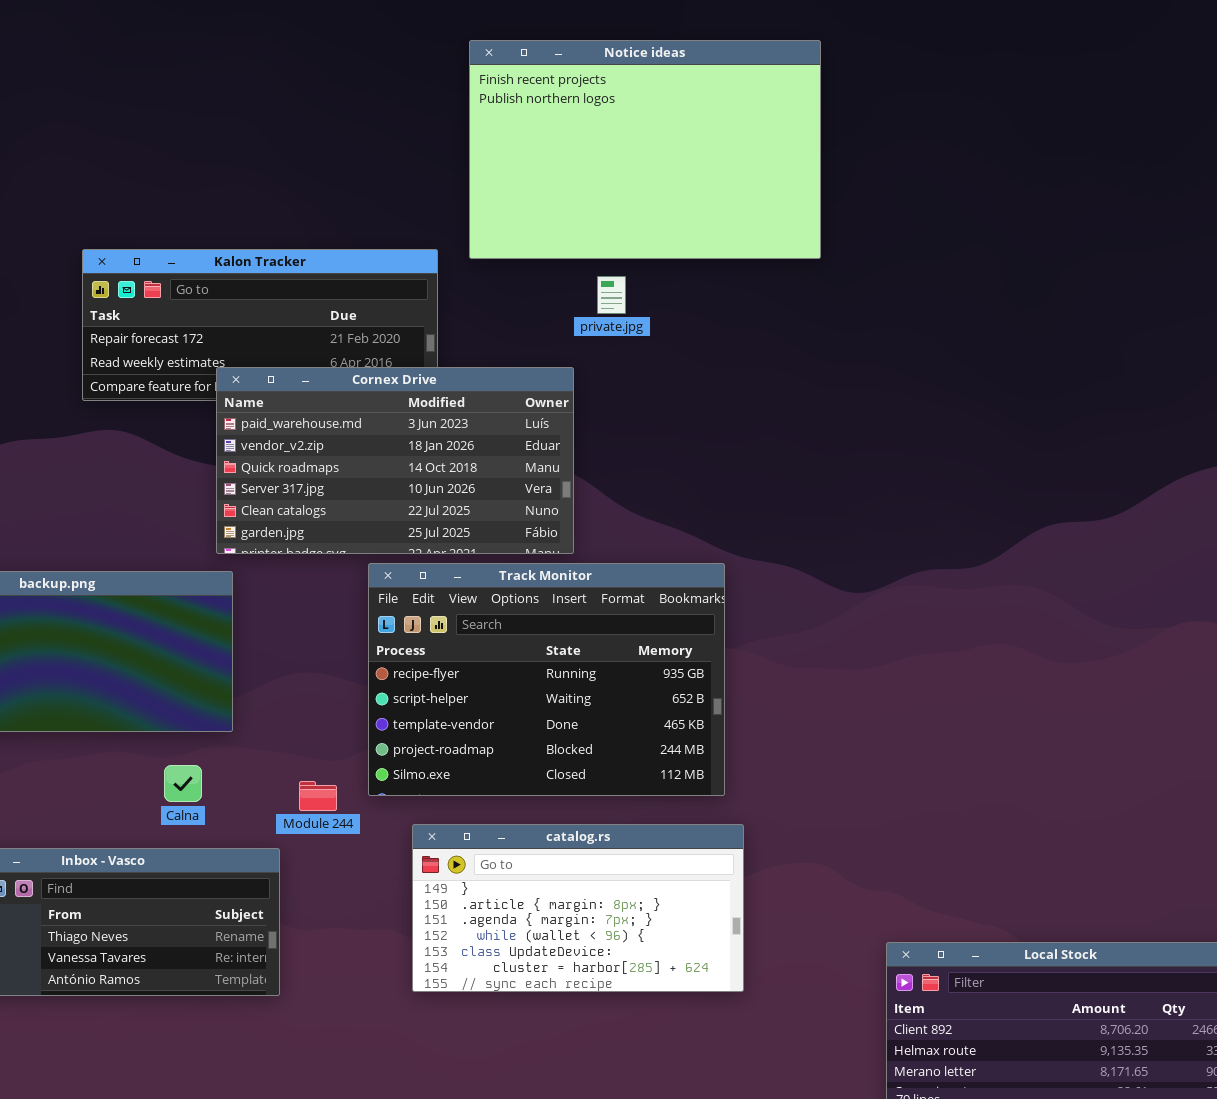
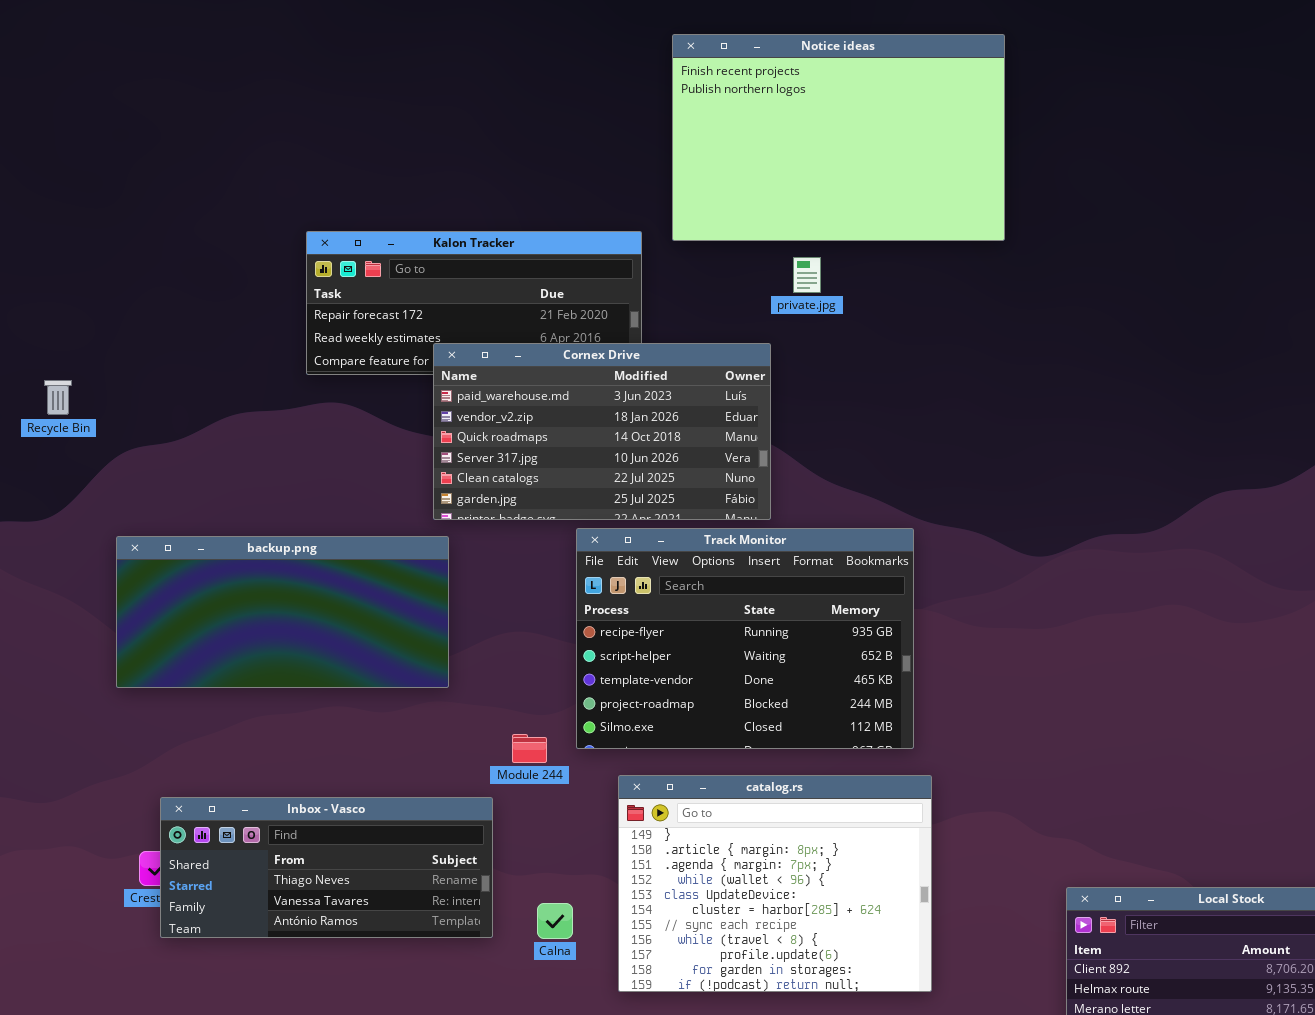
Calna: [164,765,202,802] -> [537,903,573,939], moved
catalog.rs: [412,824,744,992] -> [618,775,932,992], resized

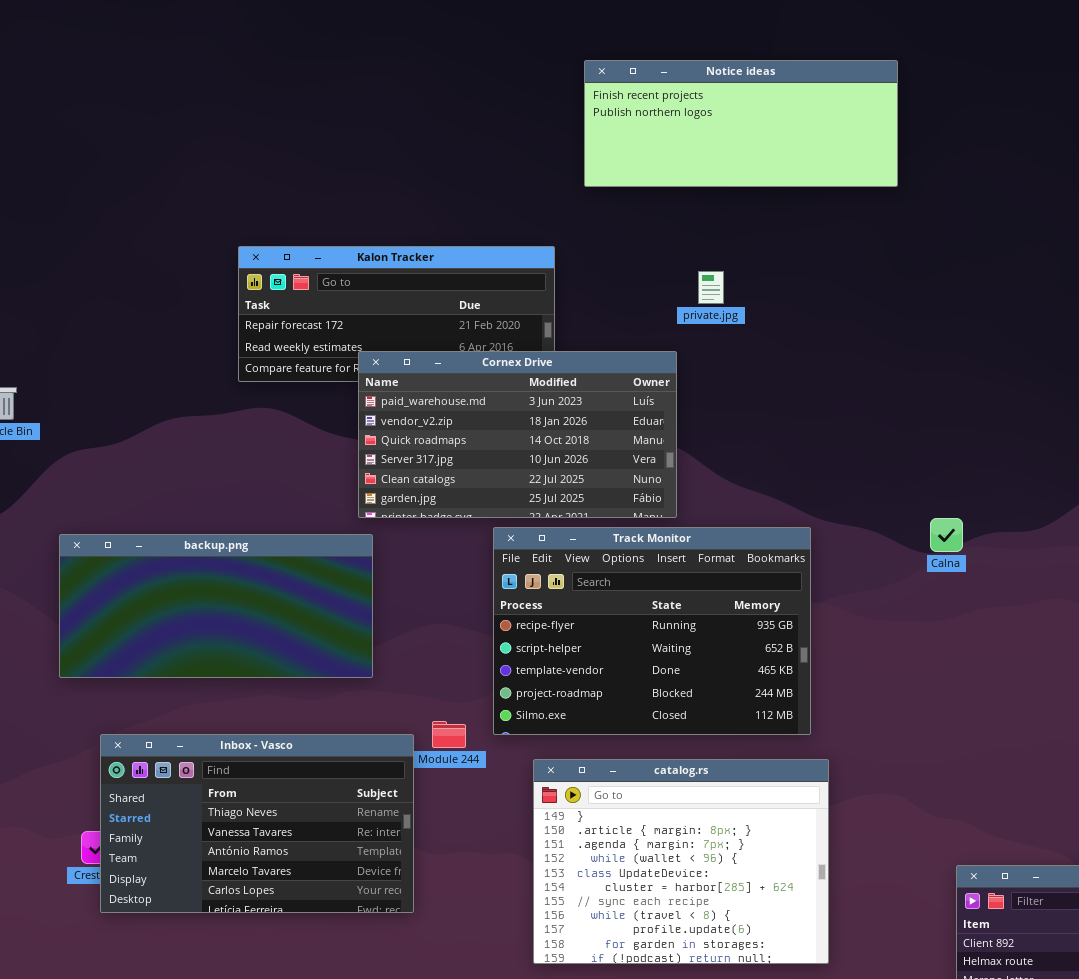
Notice ideas: [672,34,1005,241] -> [584,60,898,187], resized
Inbox - Vasco: [160,797,493,938] -> [100,734,414,913], resized
Calna: [537,903,573,939] -> [930,518,963,552], moved

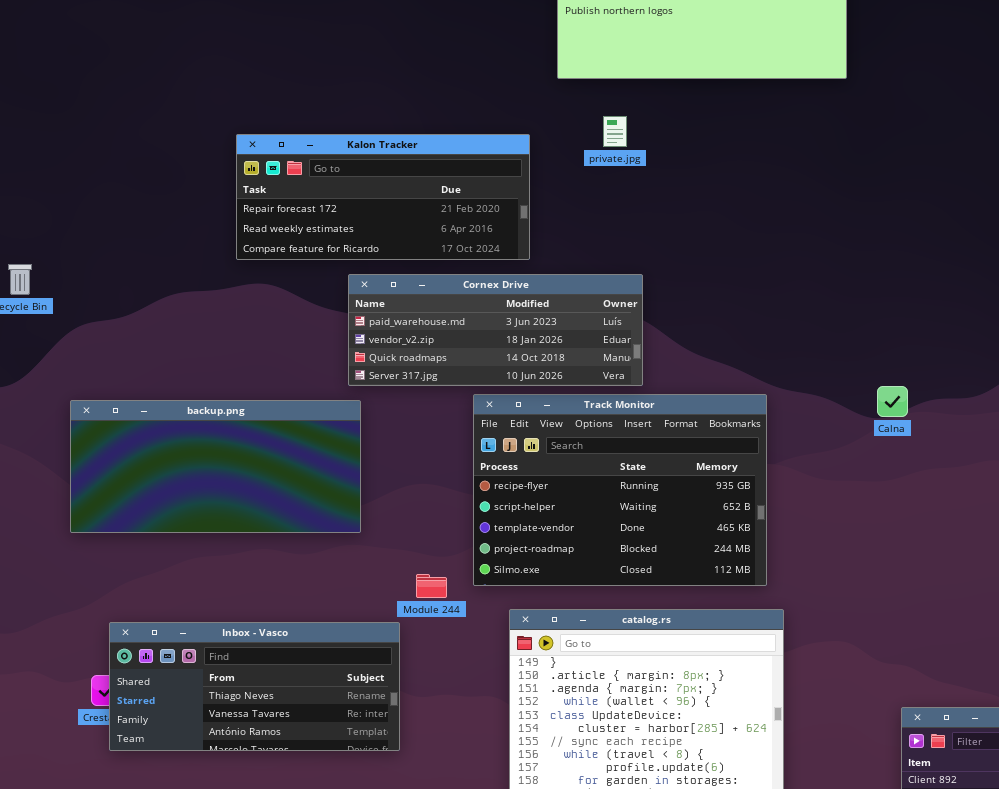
private.jpg: [698,271,724,304] -> [603,116,627,147], moved
Cornex Drive: [358,351,677,518] -> [348,274,643,386], resized
Inbox - Vasco: [100,734,414,913] -> [109,622,400,751], resized

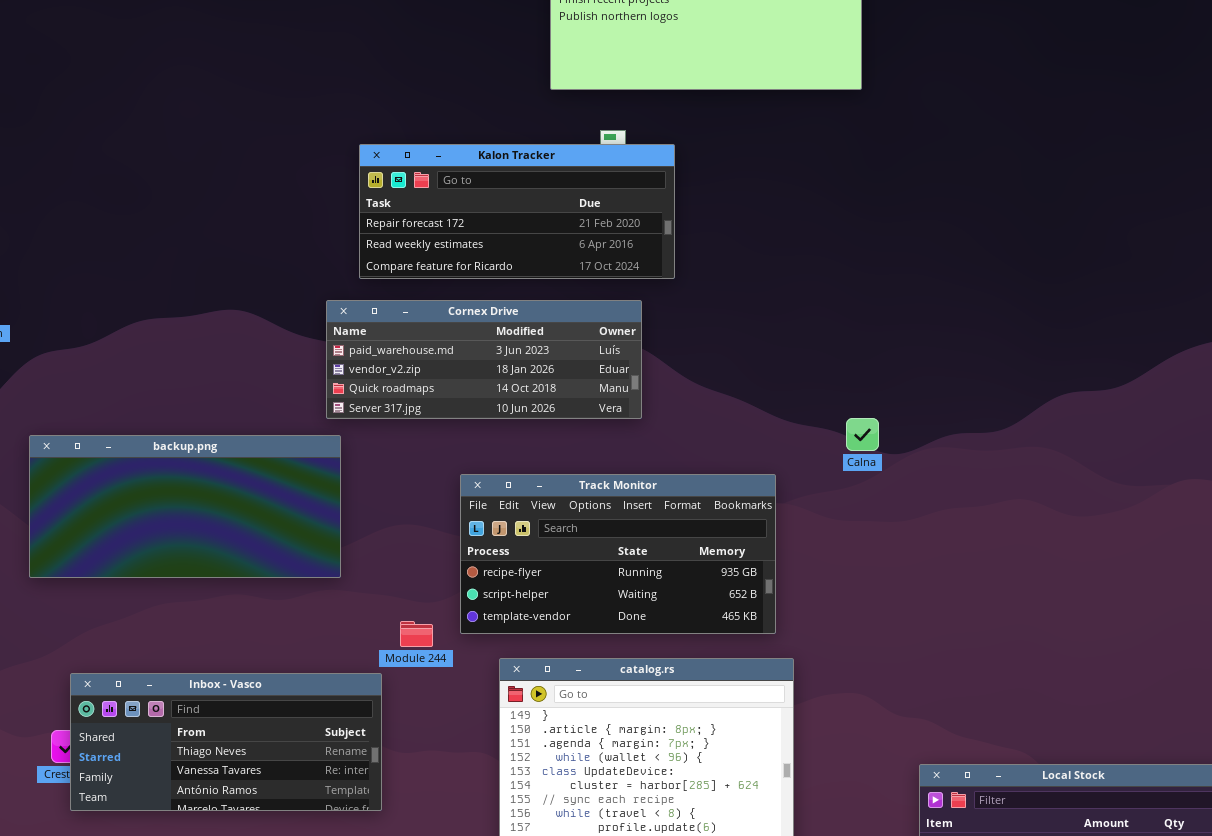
Kalon Tracker: [236,134,530,260] -> [359,144,675,279], moved
Calna: [877,386,908,417] -> [846,418,879,451], moved
Track Monitor: [473,394,767,586] -> [460,474,776,634], resized

